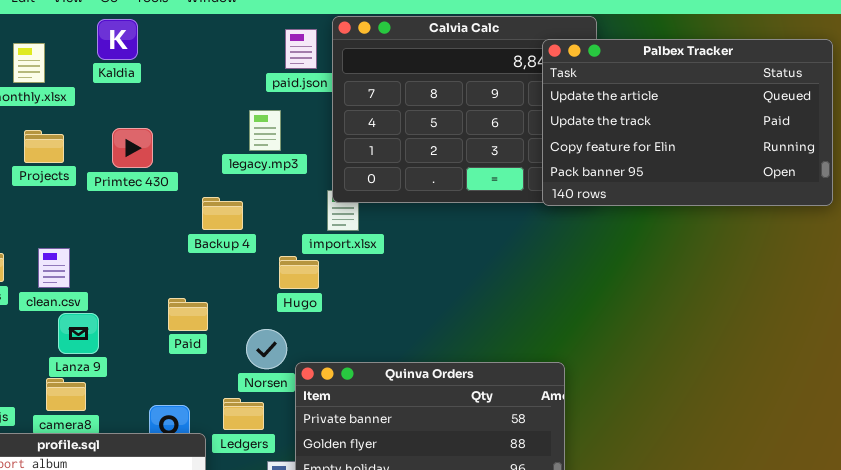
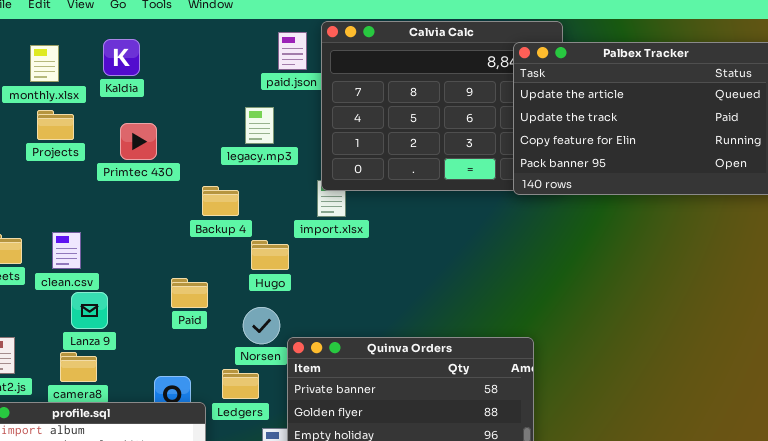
Kaldia: [97,19,138,60] -> [103,39,140,76], moved
Projects: [24,130,64,163] -> [37,110,74,140], moved
Hugo: [279,256,319,289] -> [251,240,289,270], moved

